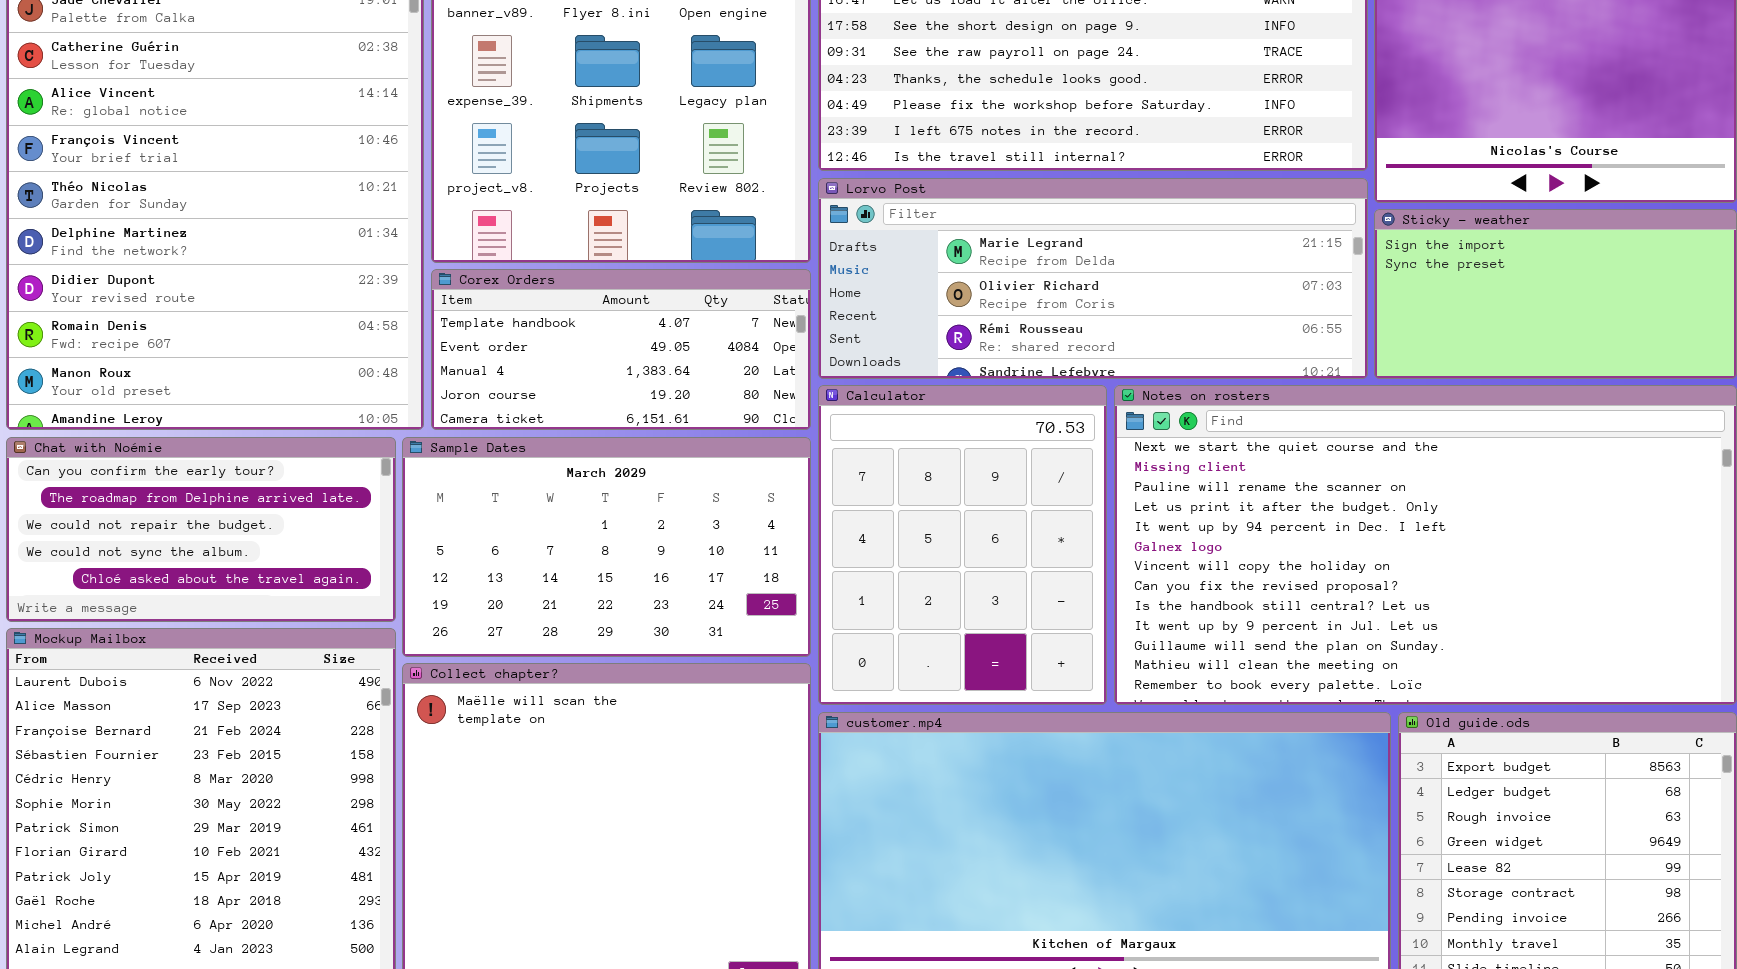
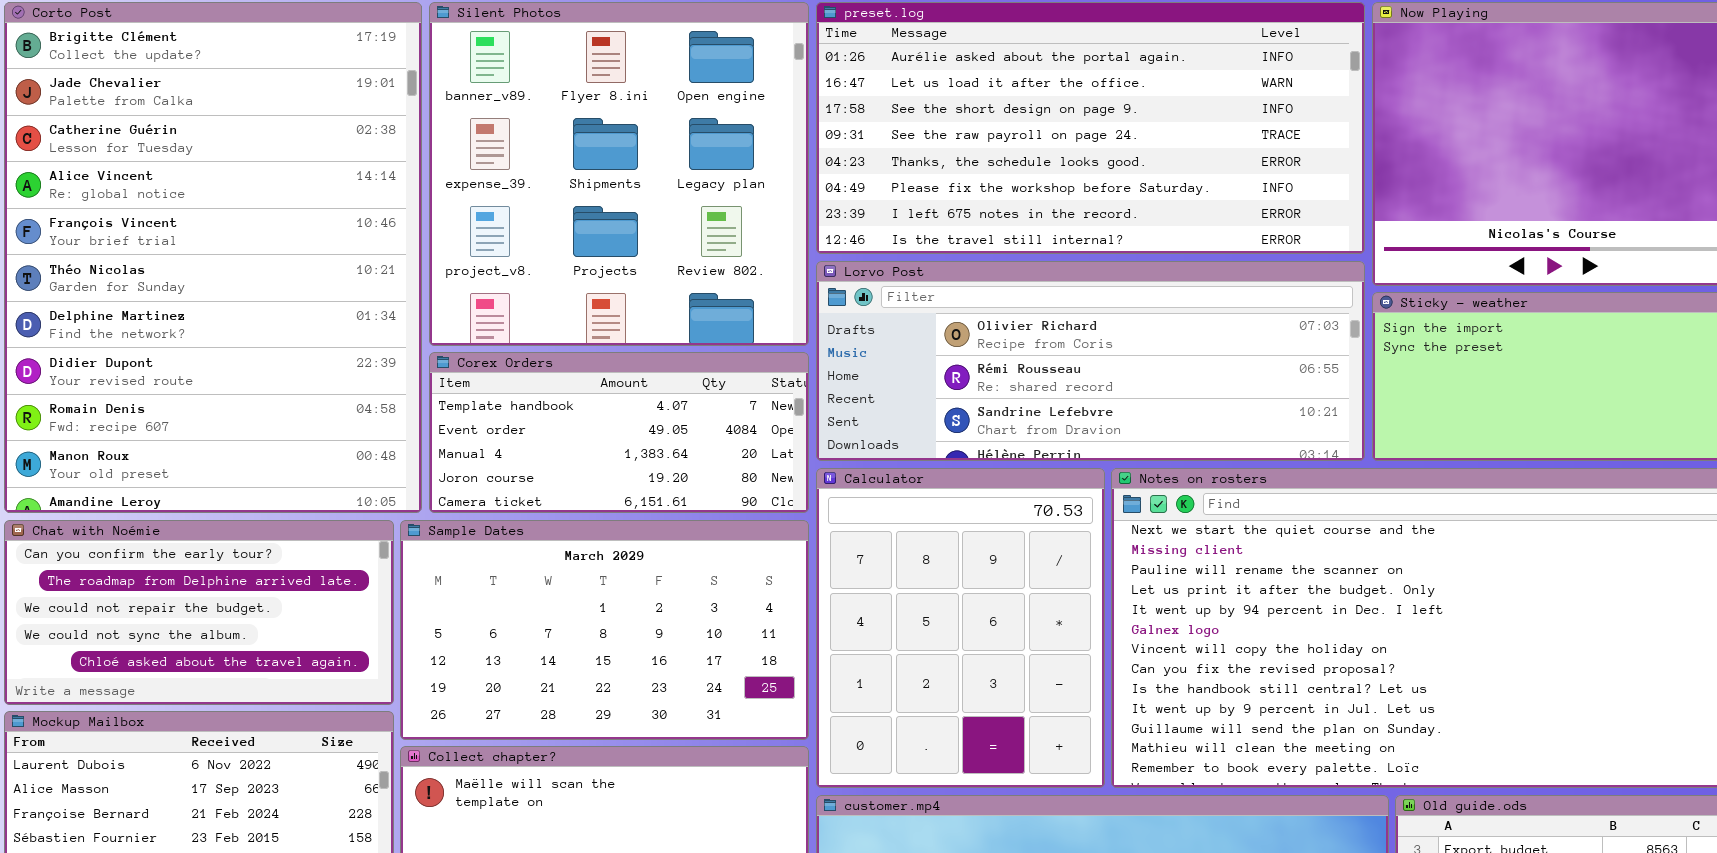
Lorvo Post: [818,178,1368,379] -> [816,261,1365,461], scrolled down 1 row

